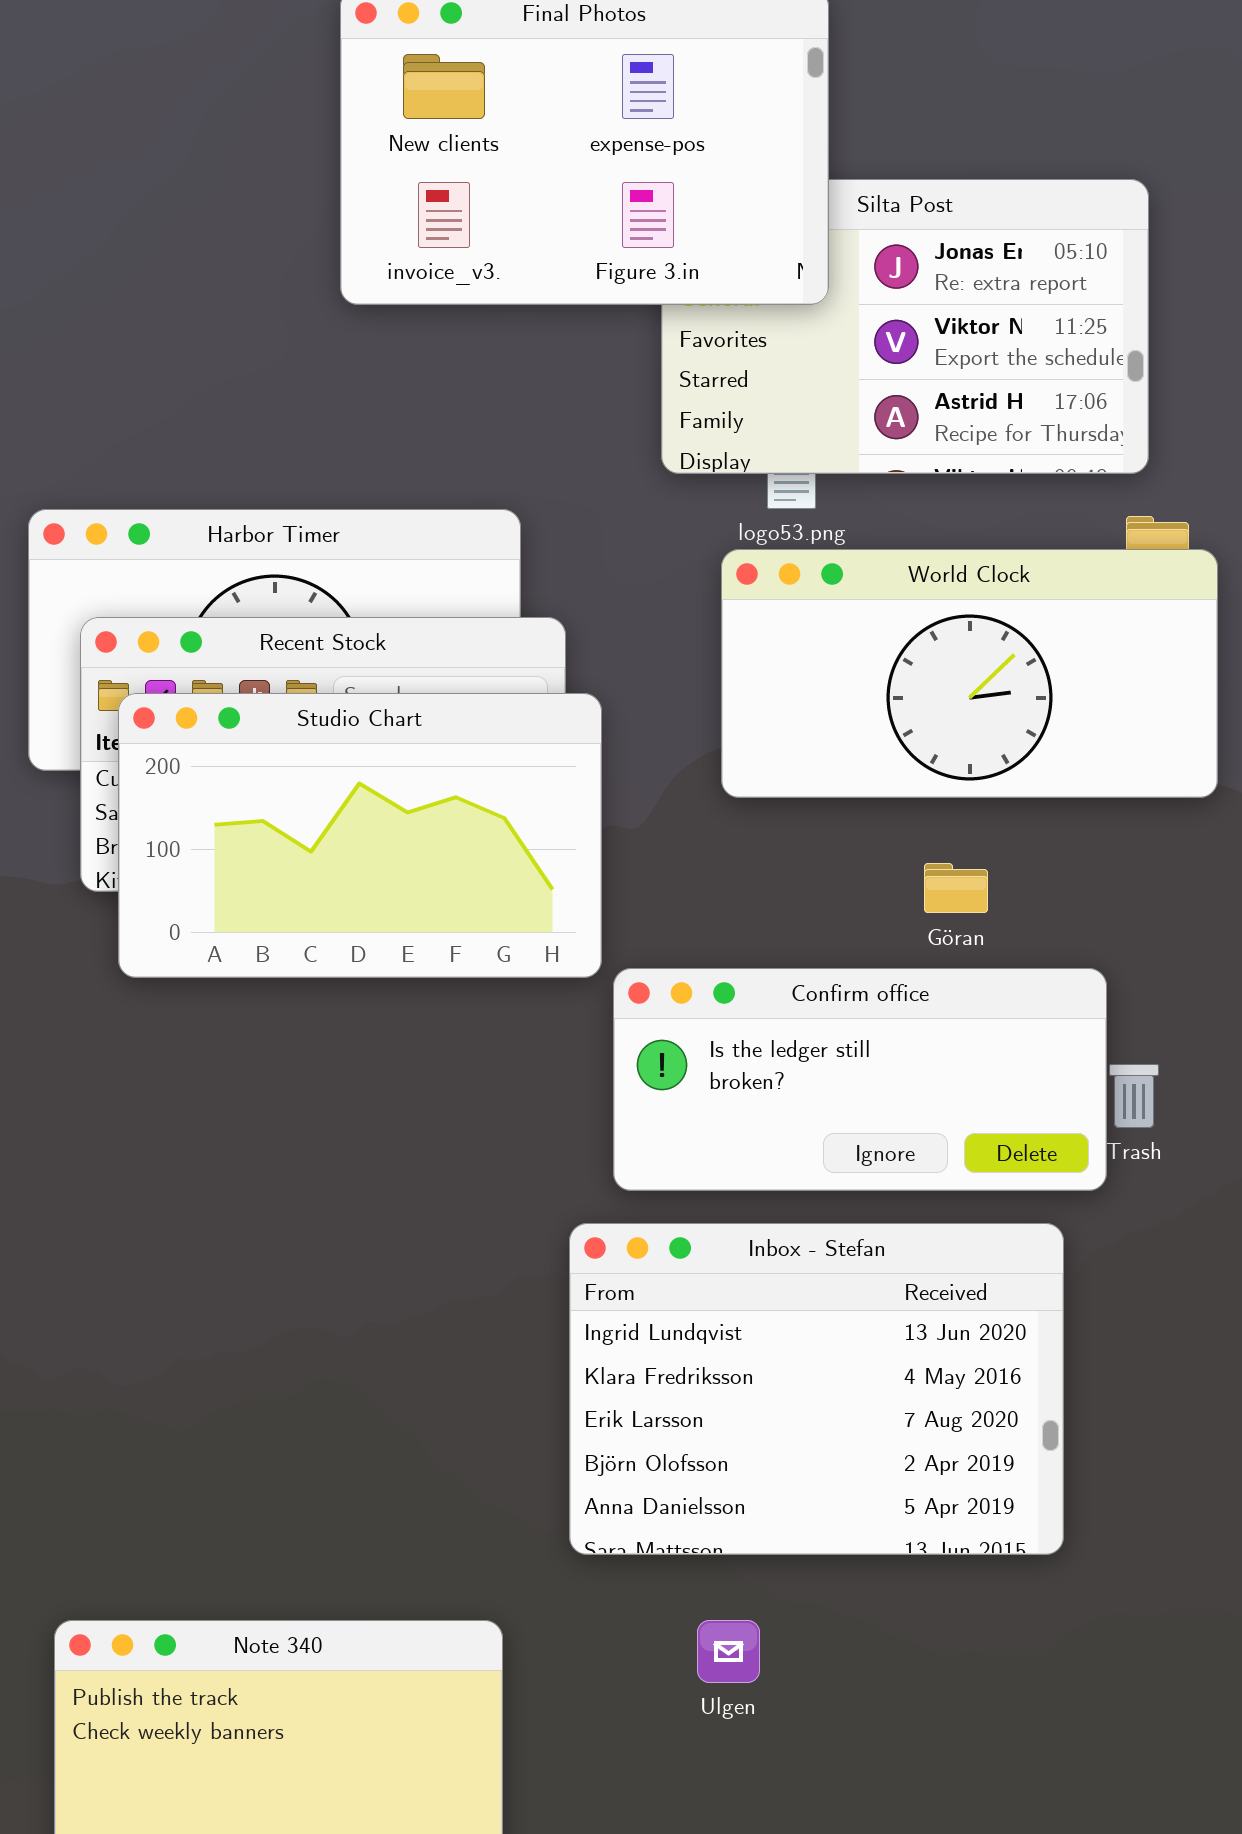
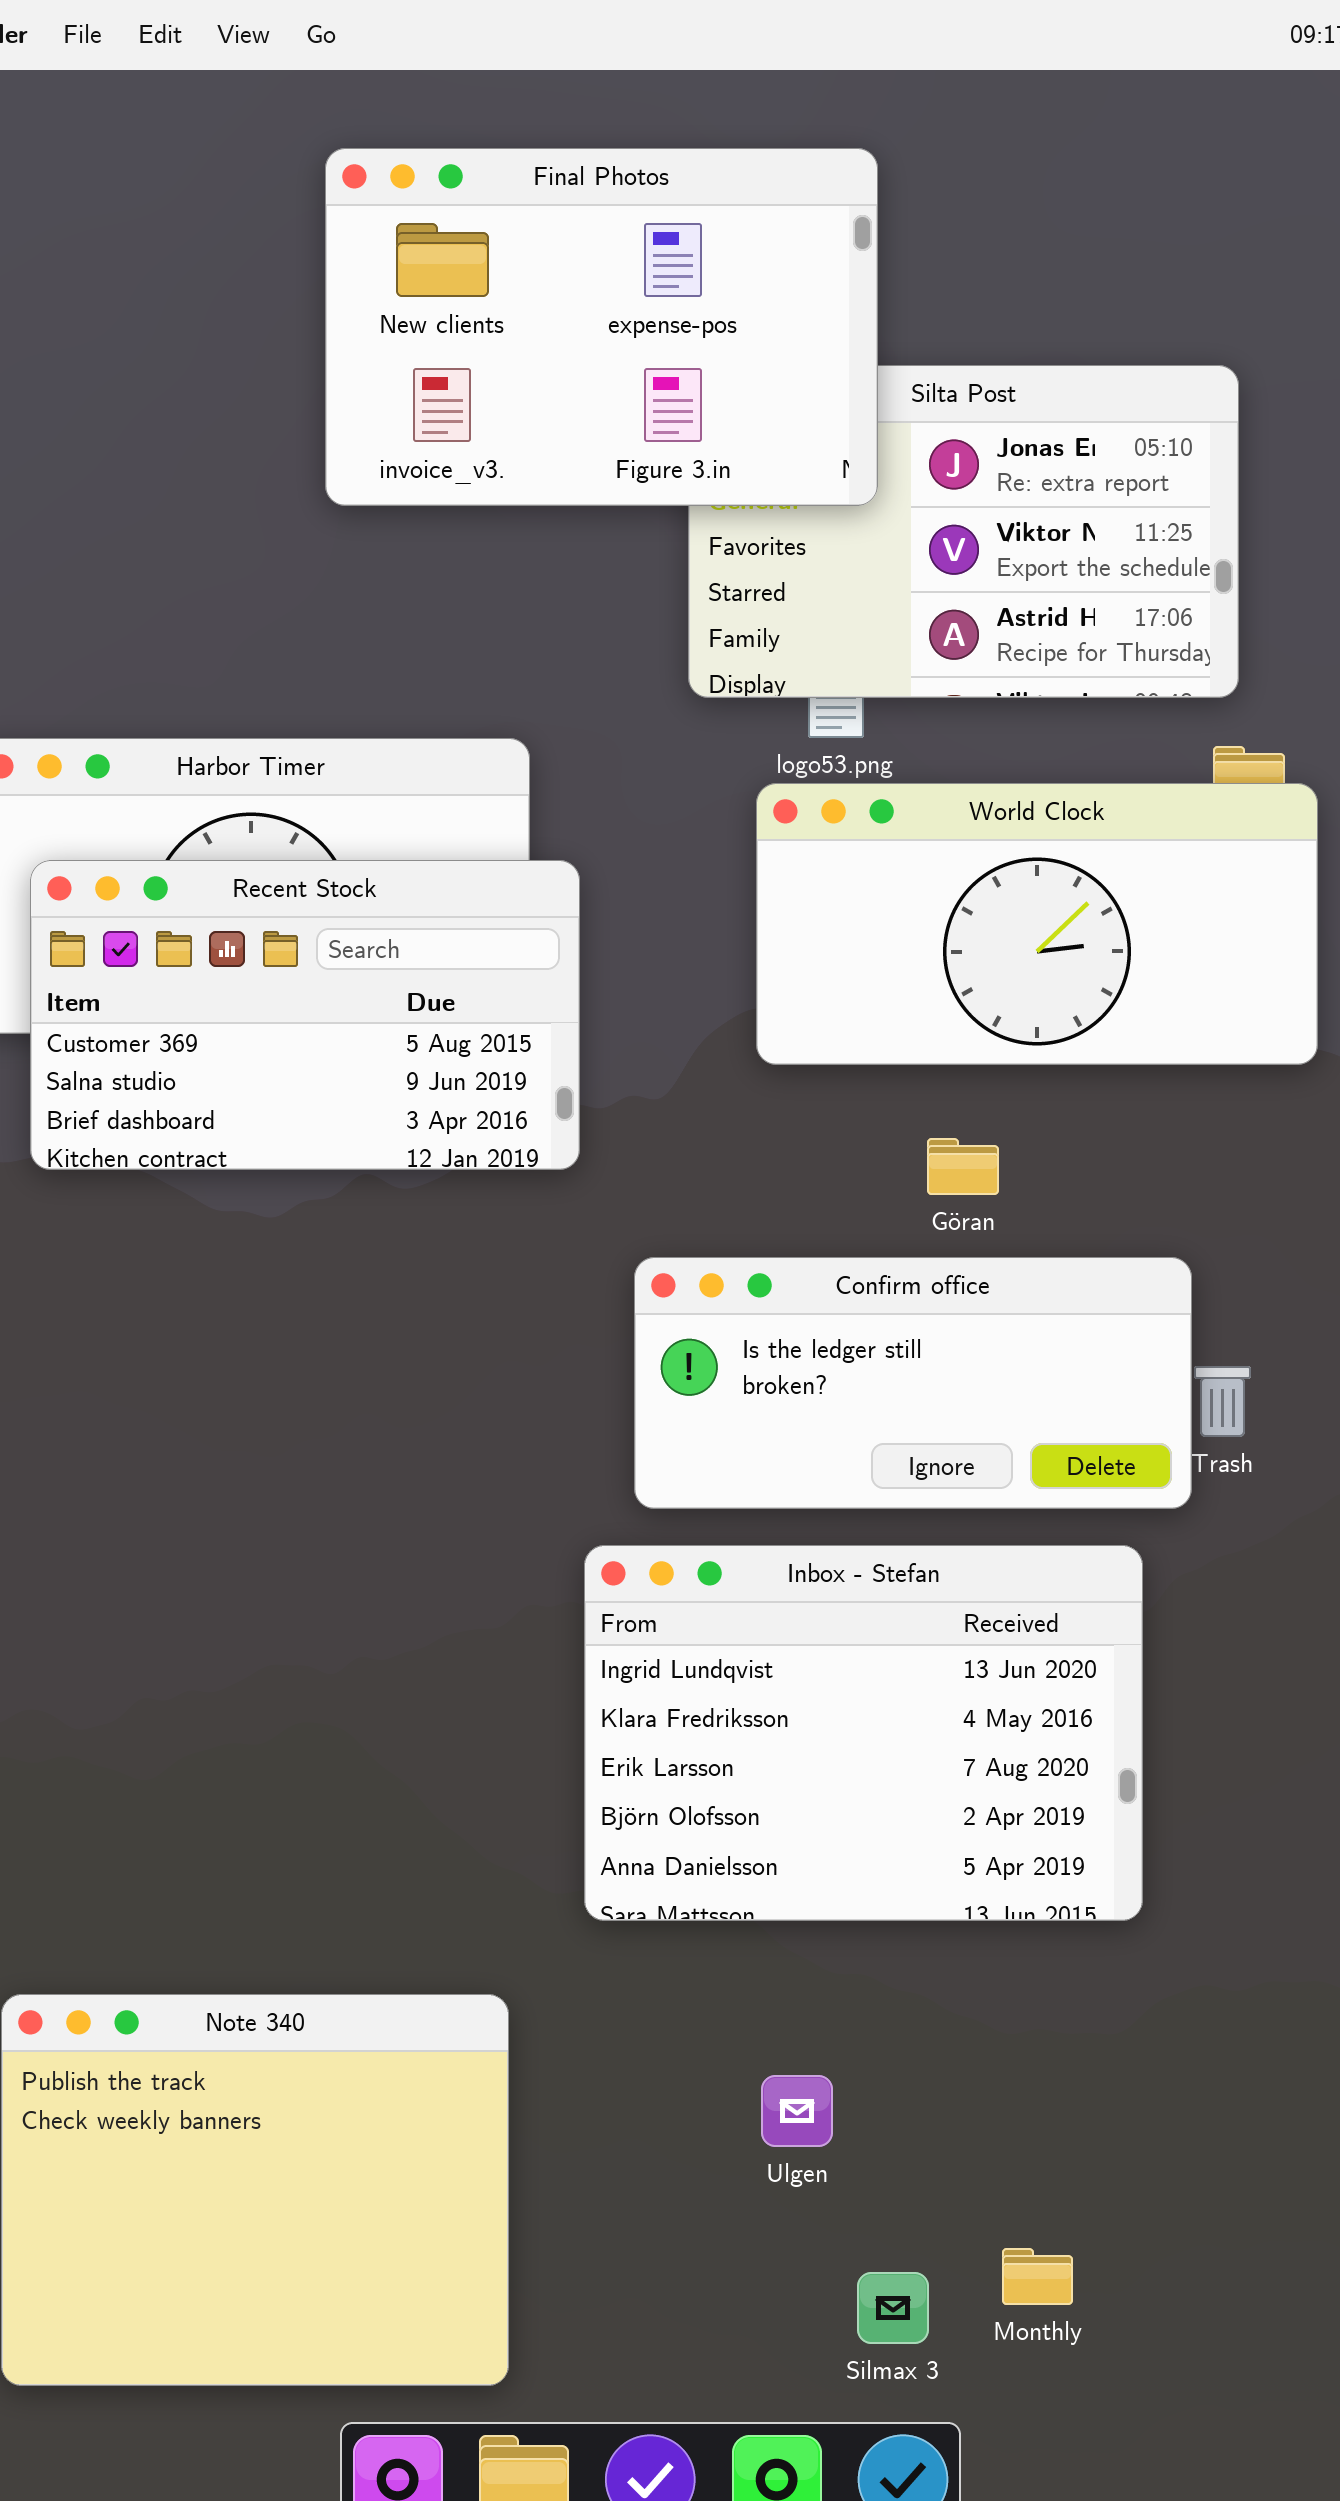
Studio Chart: [118,693,602,978] -> none, closed
Göran: [924,863,988,913] -> [927,1138,999,1195], moved
Ulgen: [697,1620,760,1683] -> [761,2075,833,2147], moved

